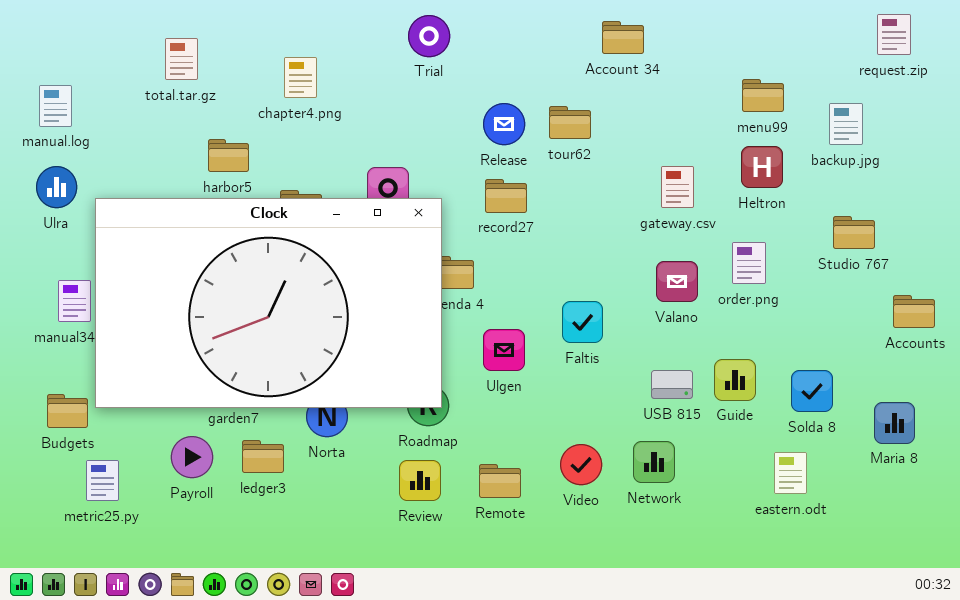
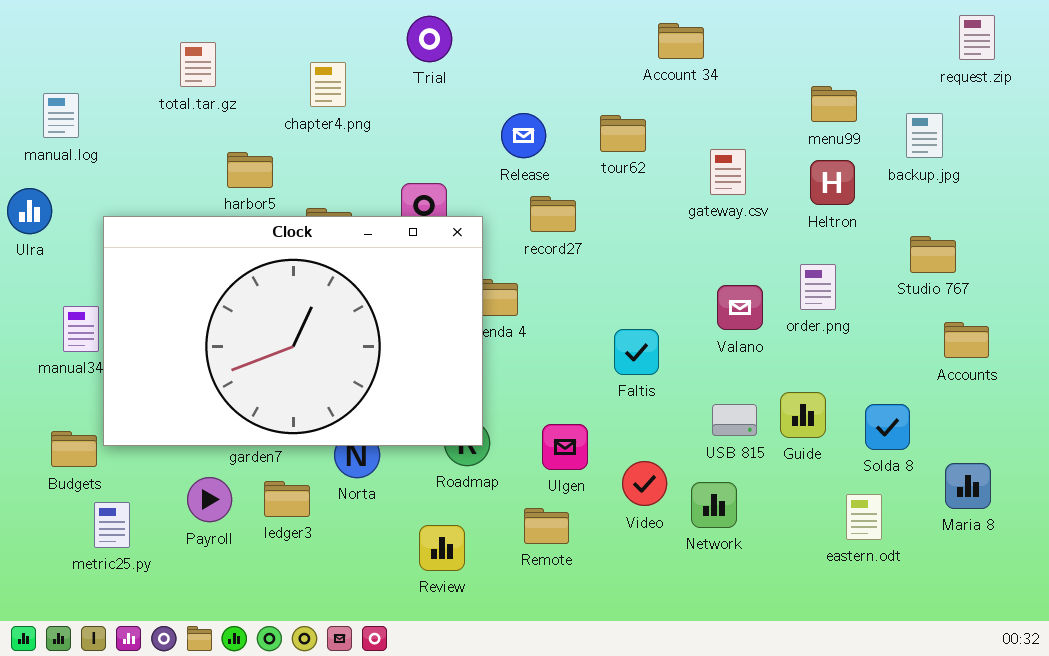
Trial: [408,15,450,57] -> [407,16,452,62], moved
Release: [483,103,525,145] -> [501,113,546,158], moved
Ulra: [36,166,77,208] -> [7,188,52,234], moved
gateway.csv: [661,166,694,208] -> [710,149,746,195], moved
Accounts: [893,295,935,328] -> [944,322,989,358], moved
Ulgen: [483,329,525,371] -> [542,424,588,470], moved
Maria 8: [874,402,915,444] -> [945,463,991,509], moved
Video: [560,444,602,485] -> [622,461,667,506], moved
Review: [399,460,441,501] -> [419,525,465,571], moved

